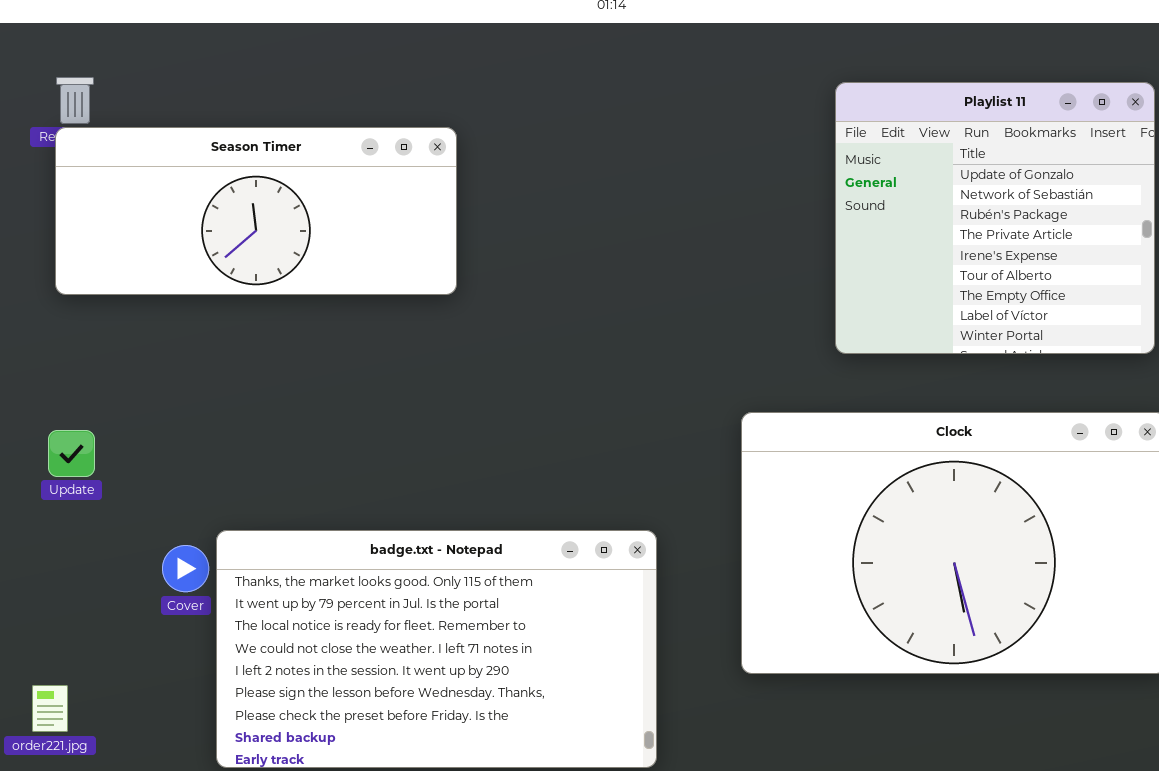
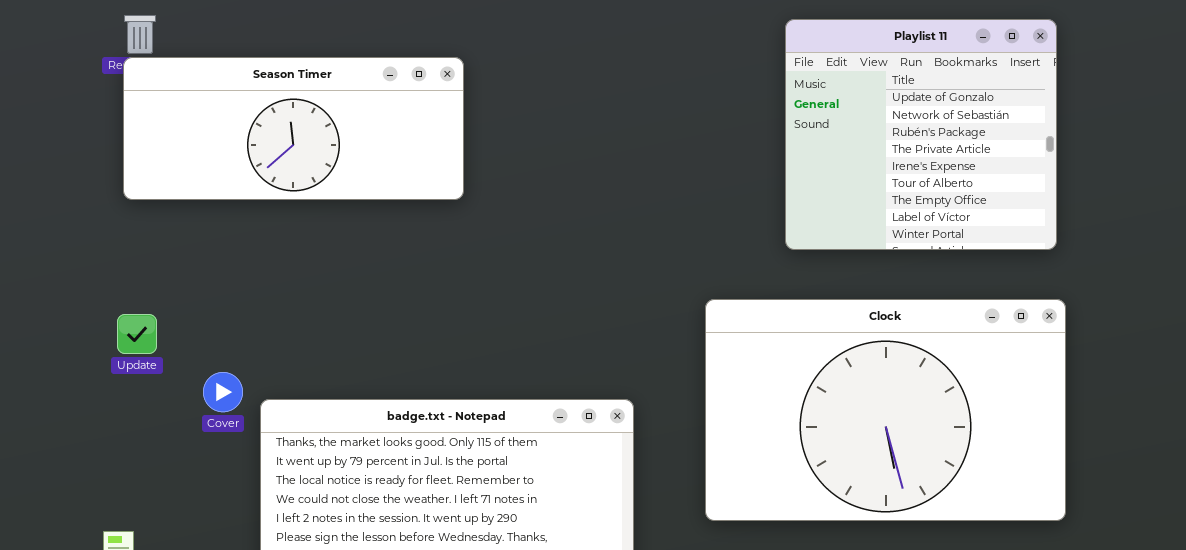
Cover: [162,545,209,592] -> [203,372,243,412], moved

